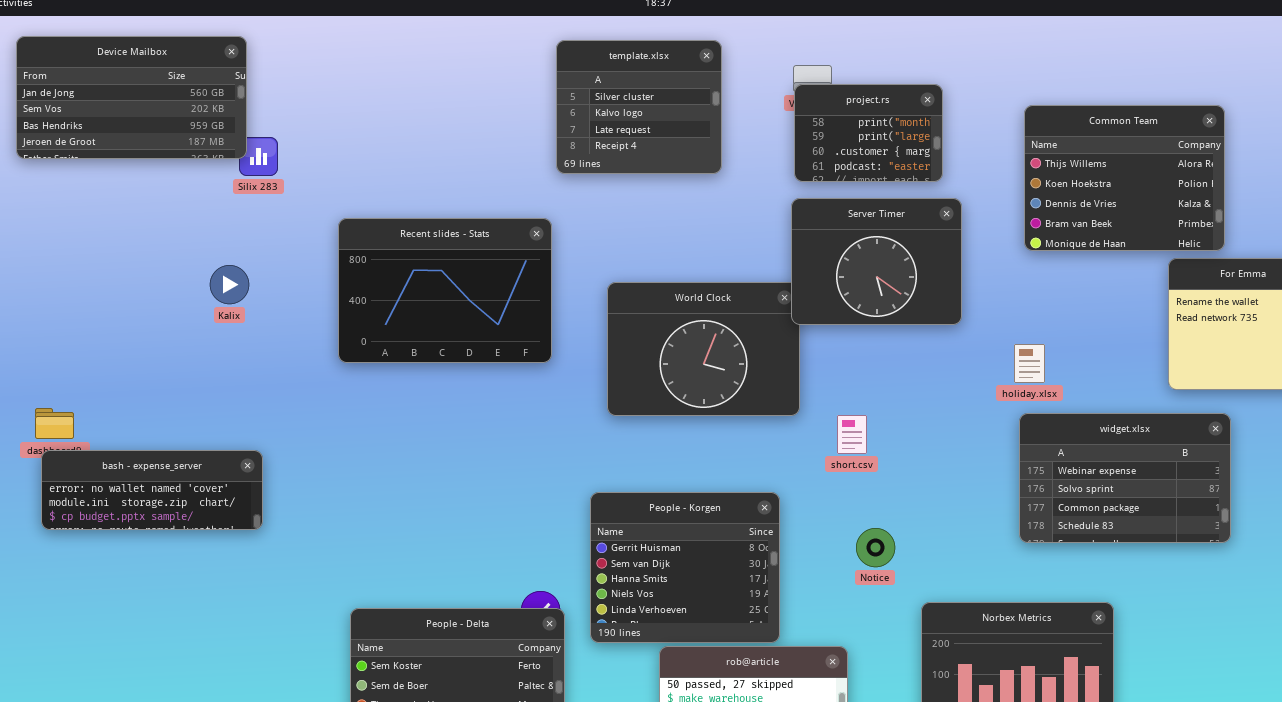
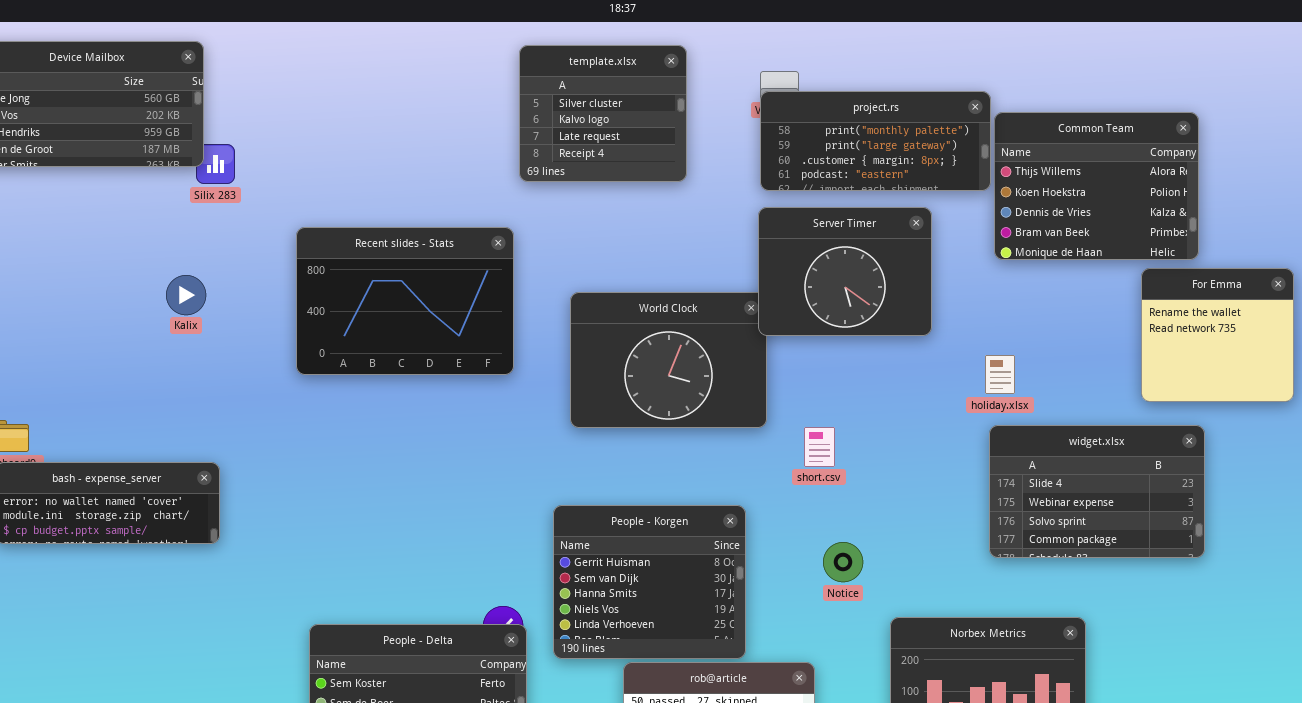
project.rs: [794,84,943,182] -> [760,91,991,191], resized
widget.xlsx: [1019,413,1231,543] -> [989,425,1205,558], scrolled up 1 row

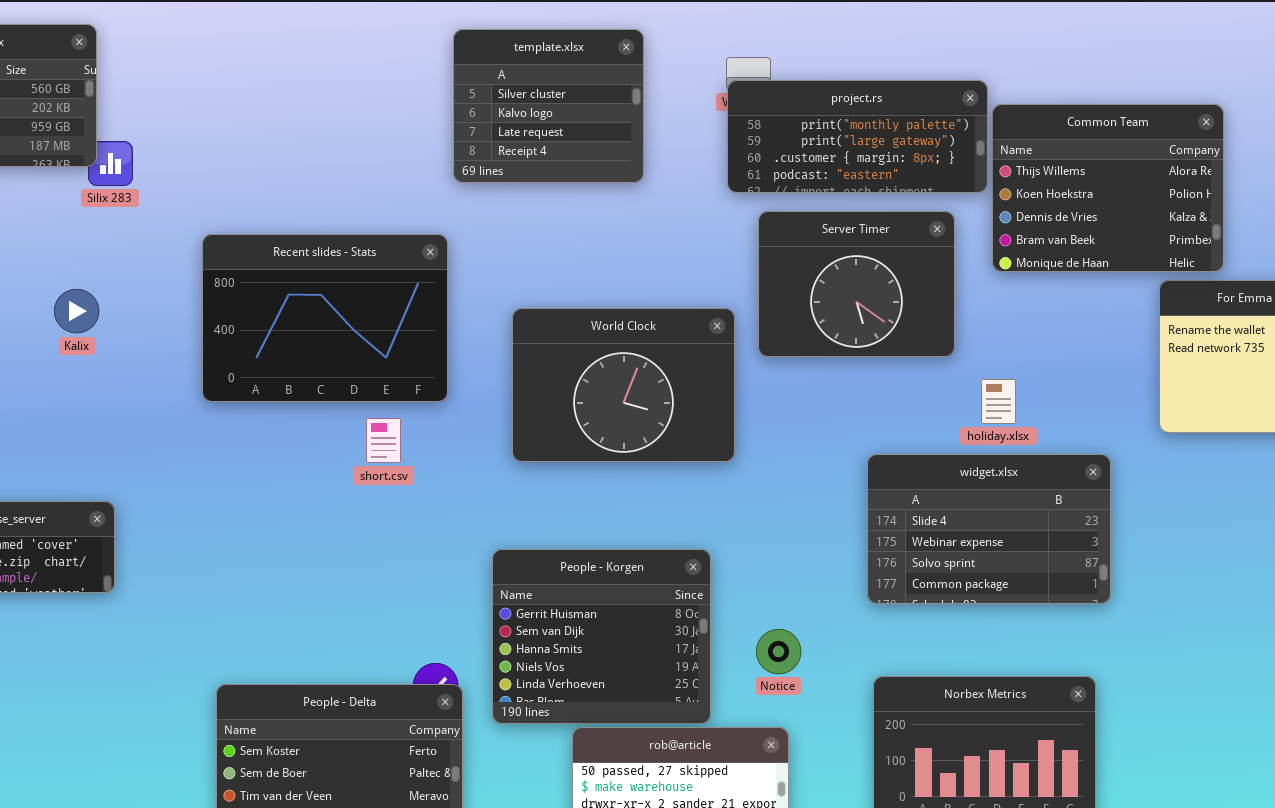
Server Timer: [758,207,932,336] -> [758,211,955,357], moved
widget.xlsx: [989,425,1205,558] -> [867,454,1111,604], moved
short.csv: [804,427,835,467] -> [366,418,401,463], moved
Notice: [823,542,863,582] -> [756,629,801,674], moved

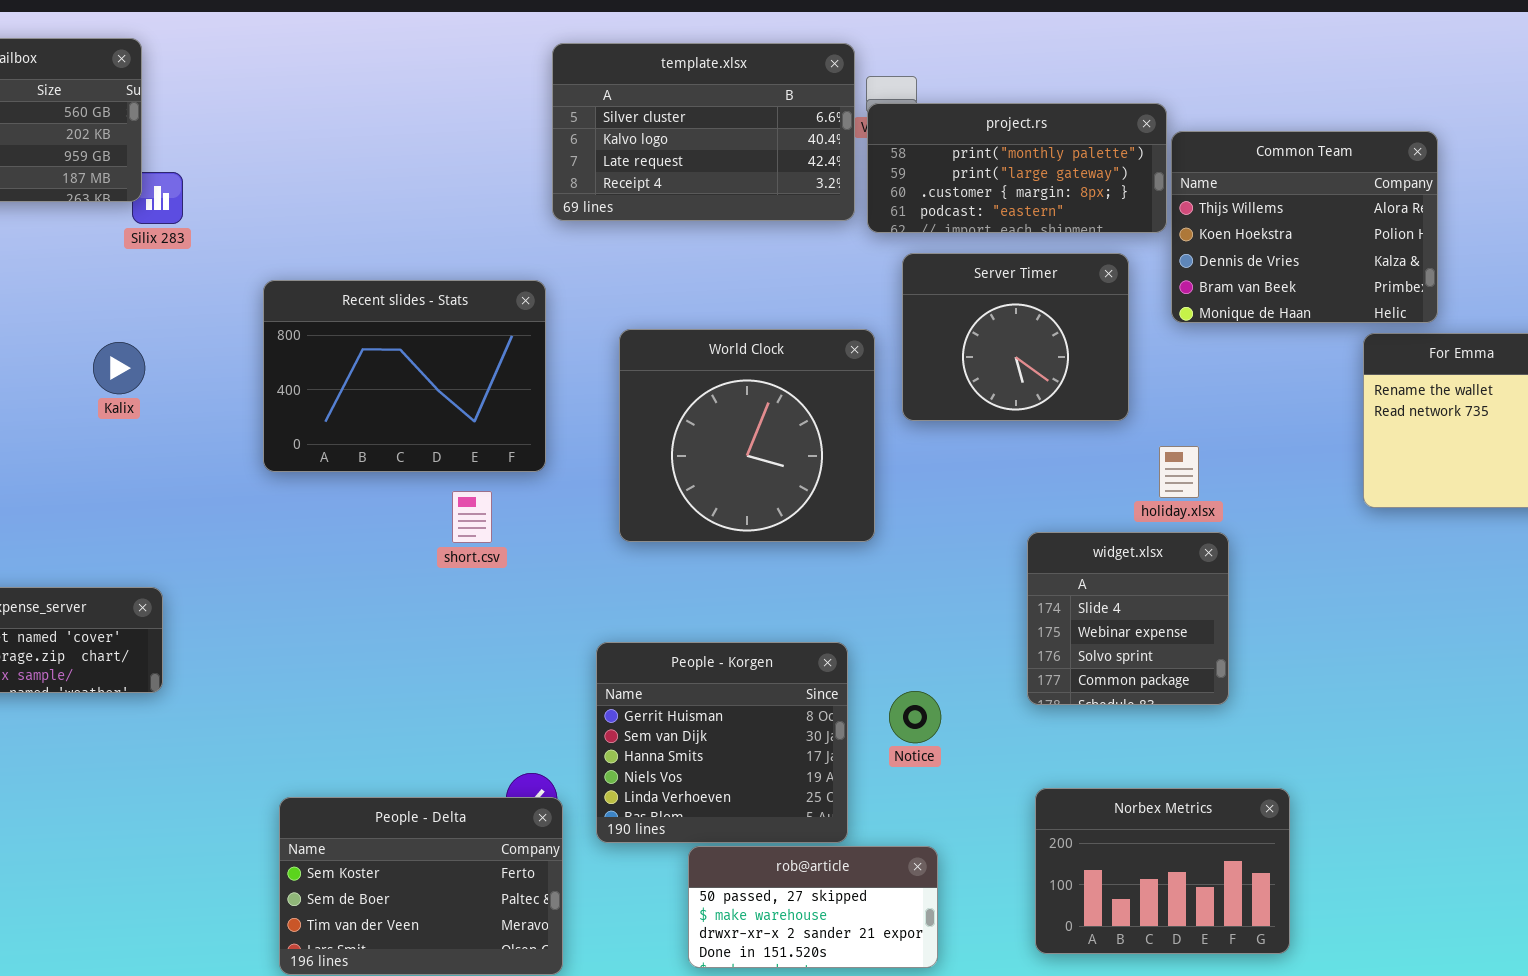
template.xlsx: [453,29,644,183] -> [552,43,855,221], resized
World Clock: [512,308,735,462] -> [619,329,875,542], resized
widget.xlsx: [867,454,1111,604] -> [1027,532,1229,705], resized
Notice: [756,629,801,674] -> [889,691,941,743], moved

